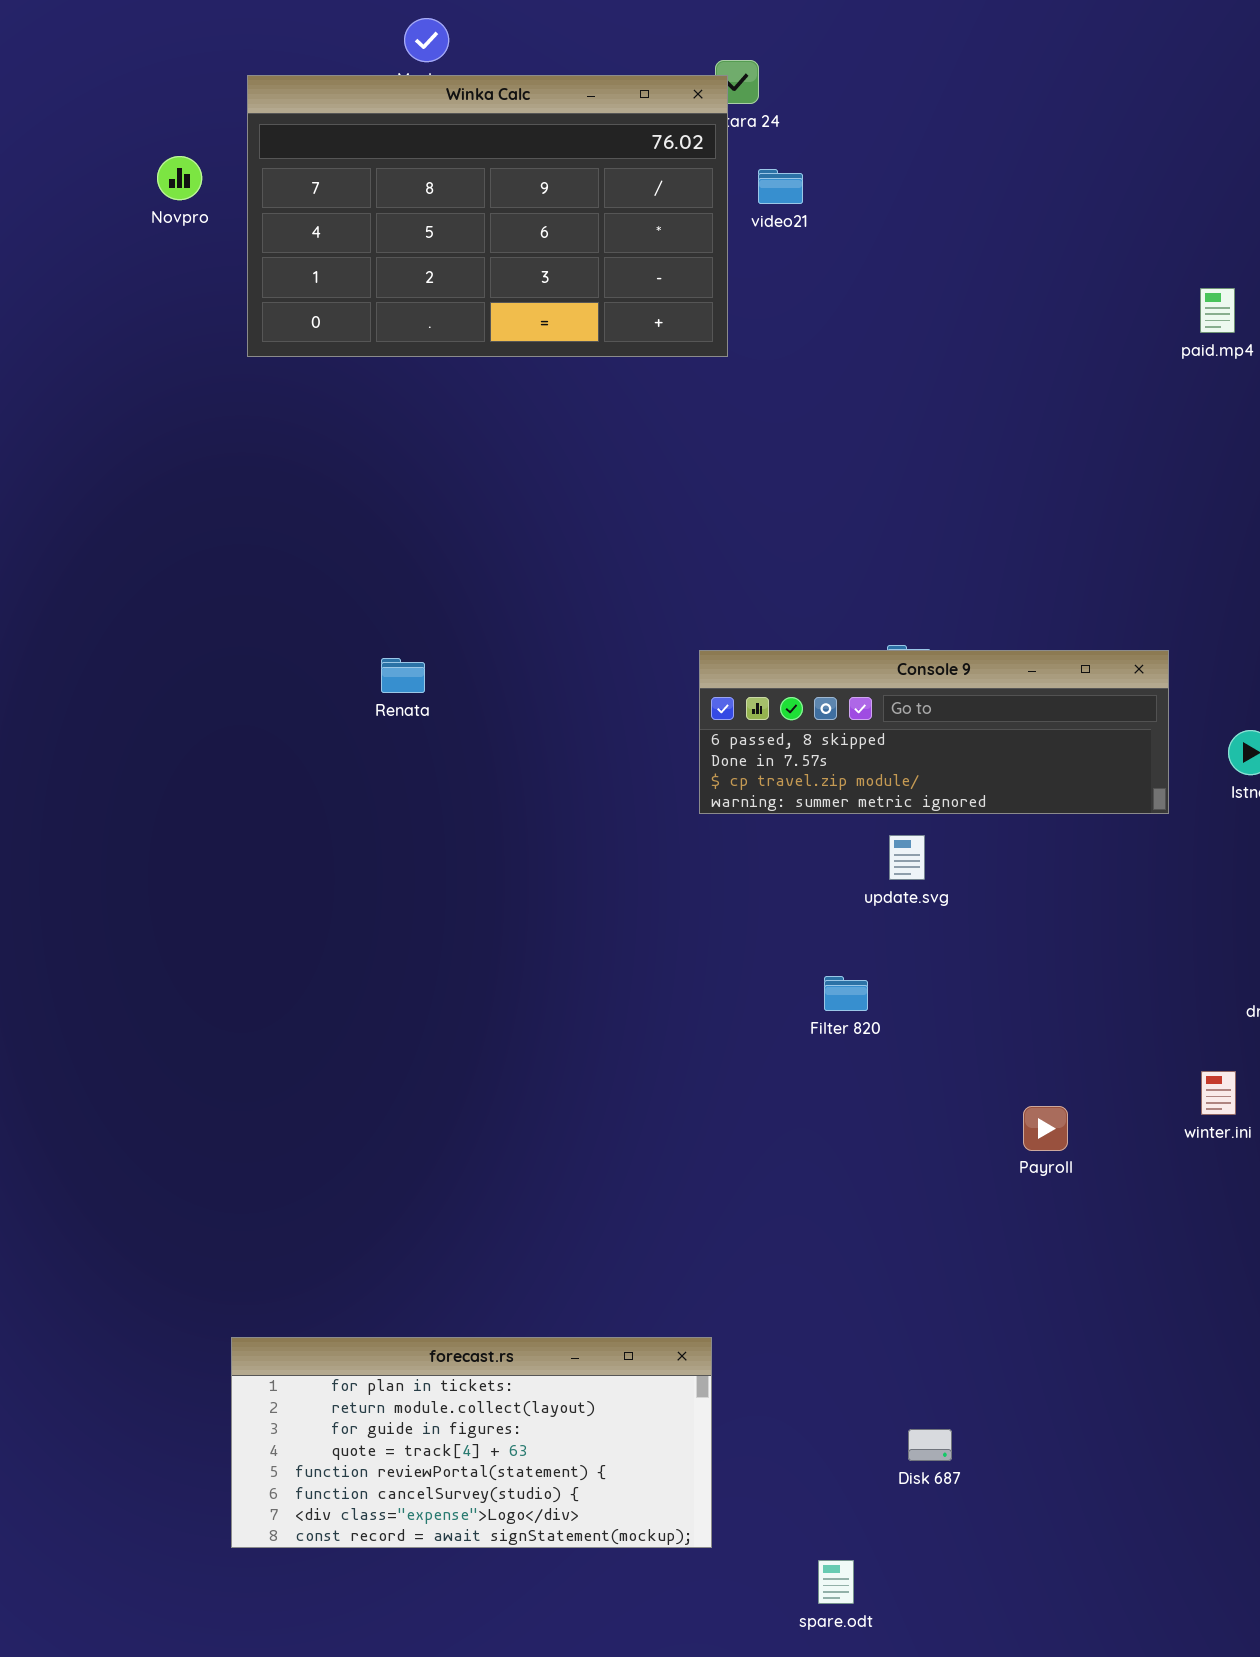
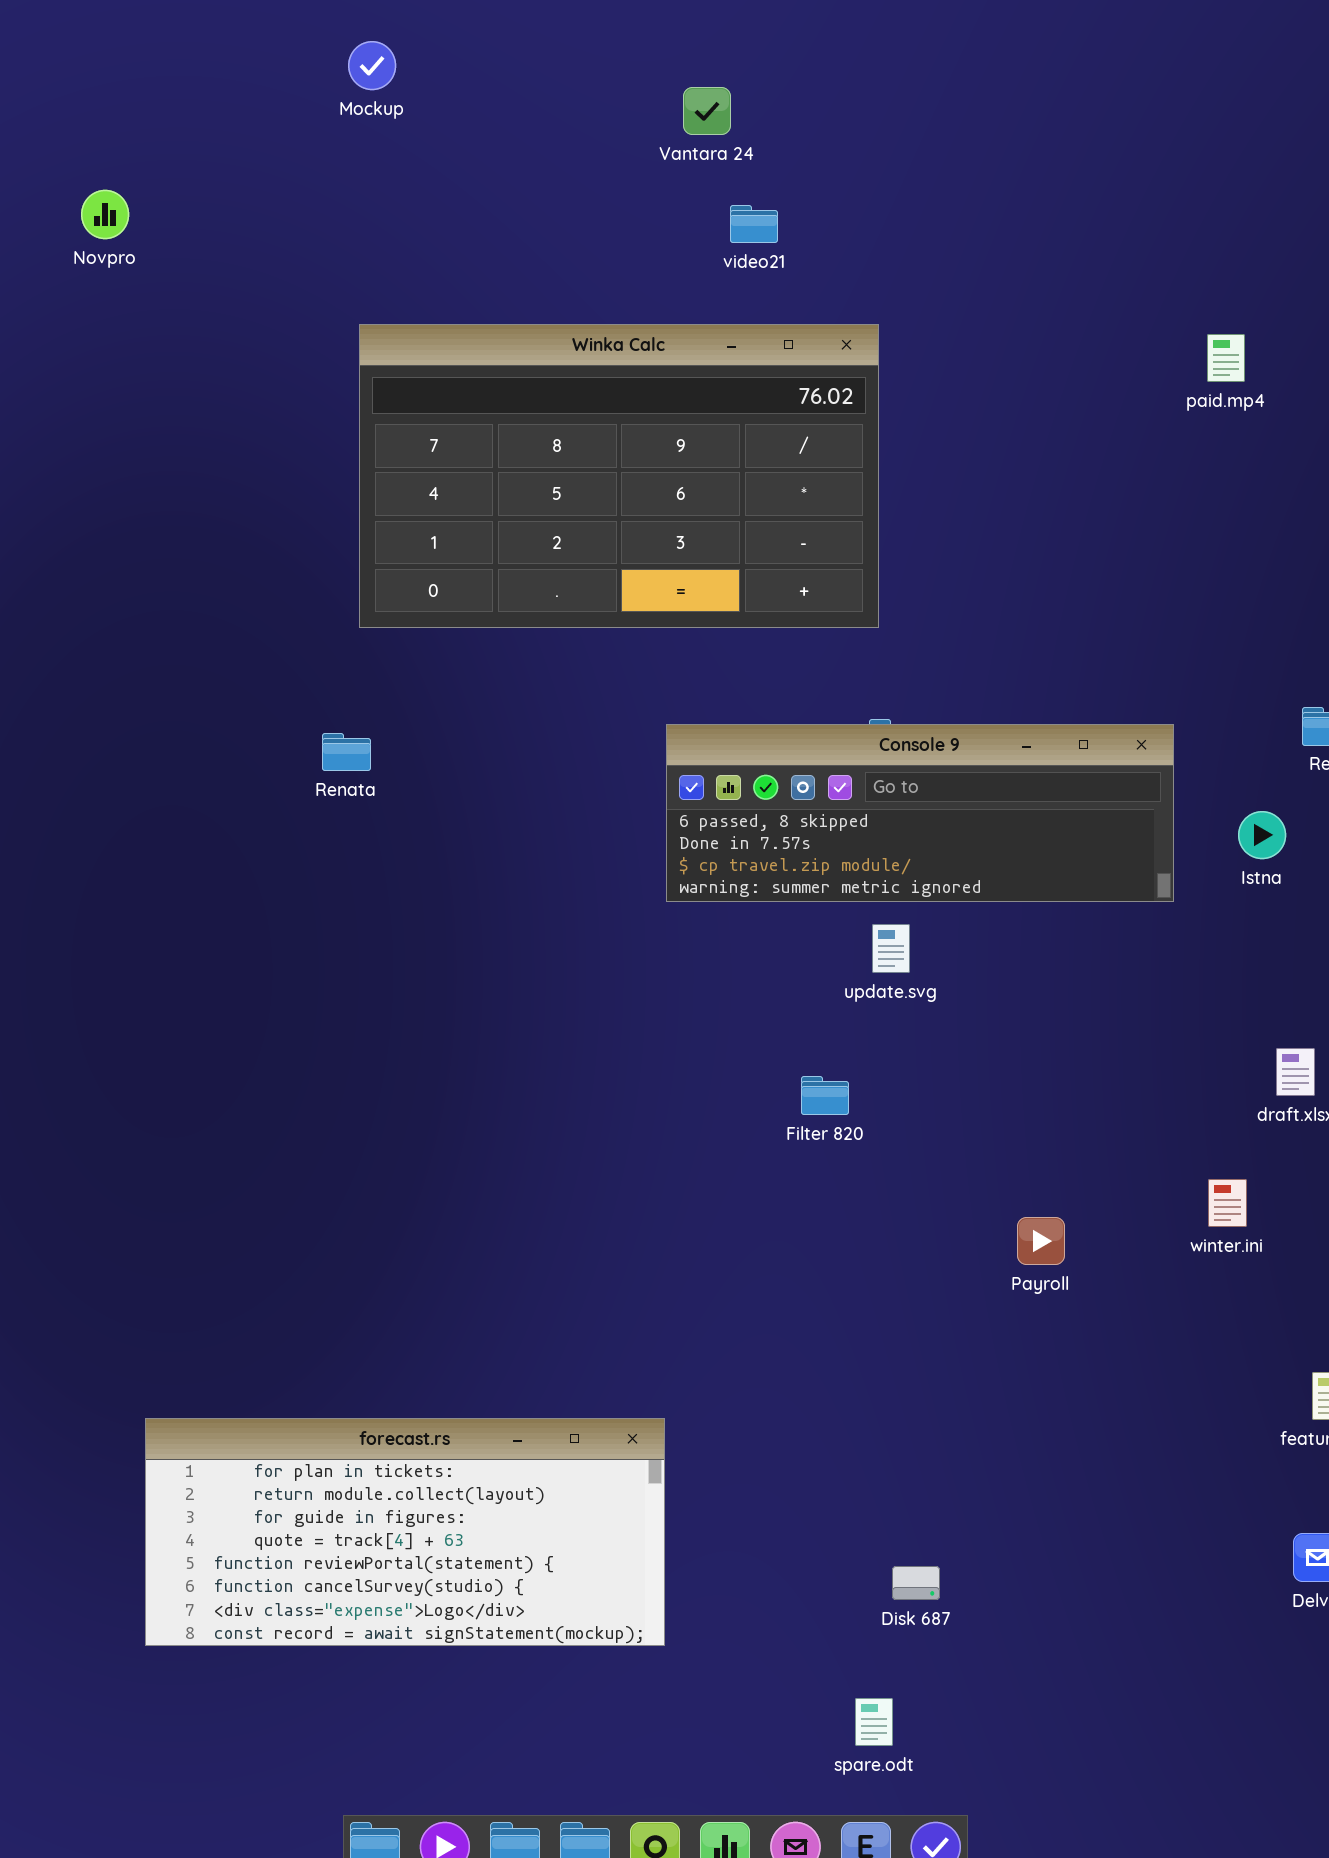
Winka Calc: [247,75,728,357] -> [359,324,879,628], moved
forecast.rs: [231,1337,712,1548] -> [145,1418,665,1646], moved
spare.odt: [818,1560,854,1604] -> [855,1698,893,1746], moved

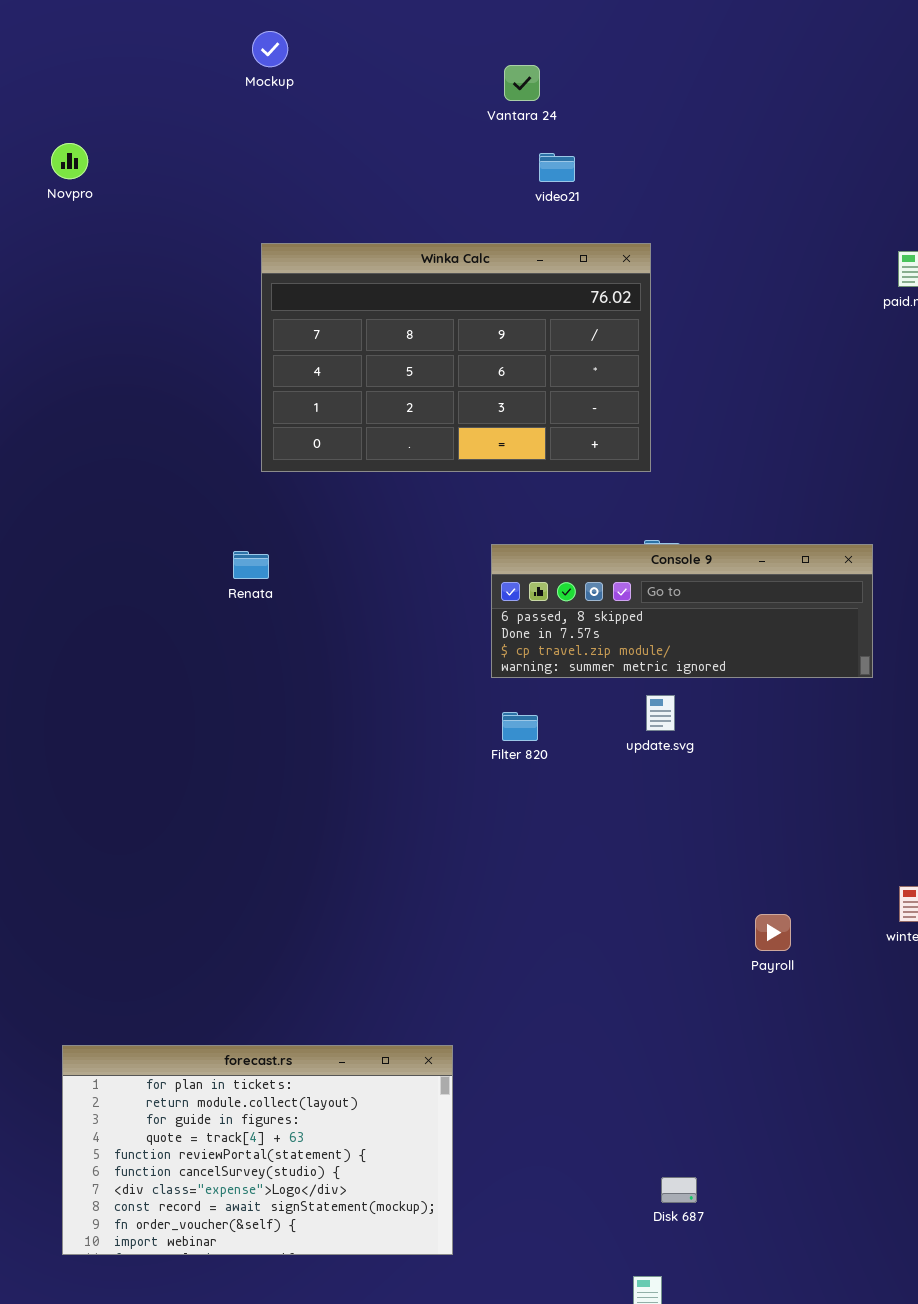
Filter 820: [801,1076,849,1115] -> [502,712,538,741], moved
forecast.rs: [145,1418,665,1646] -> [62,1045,453,1255], moved, resized

